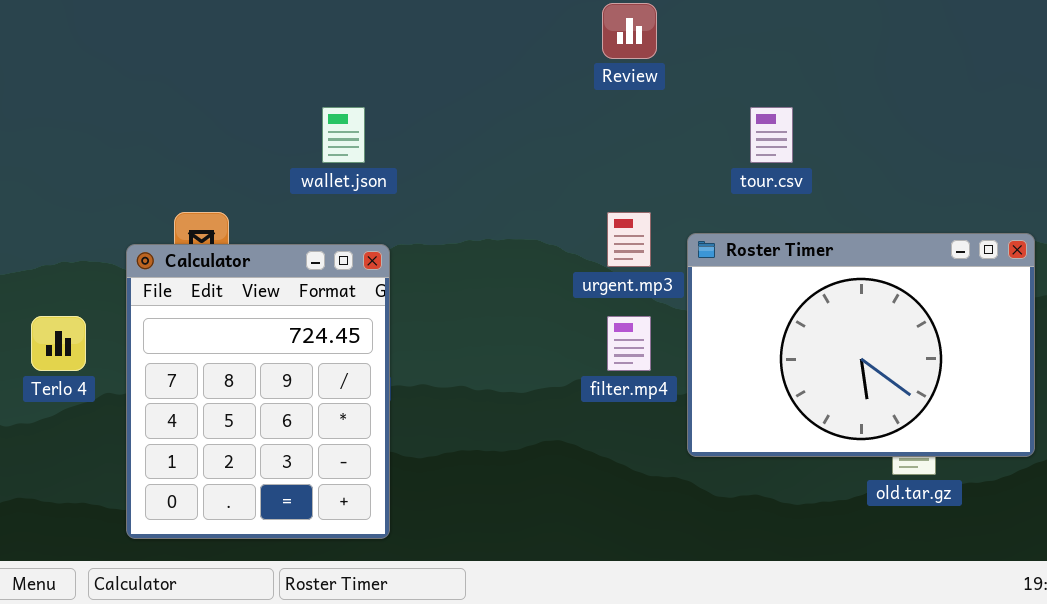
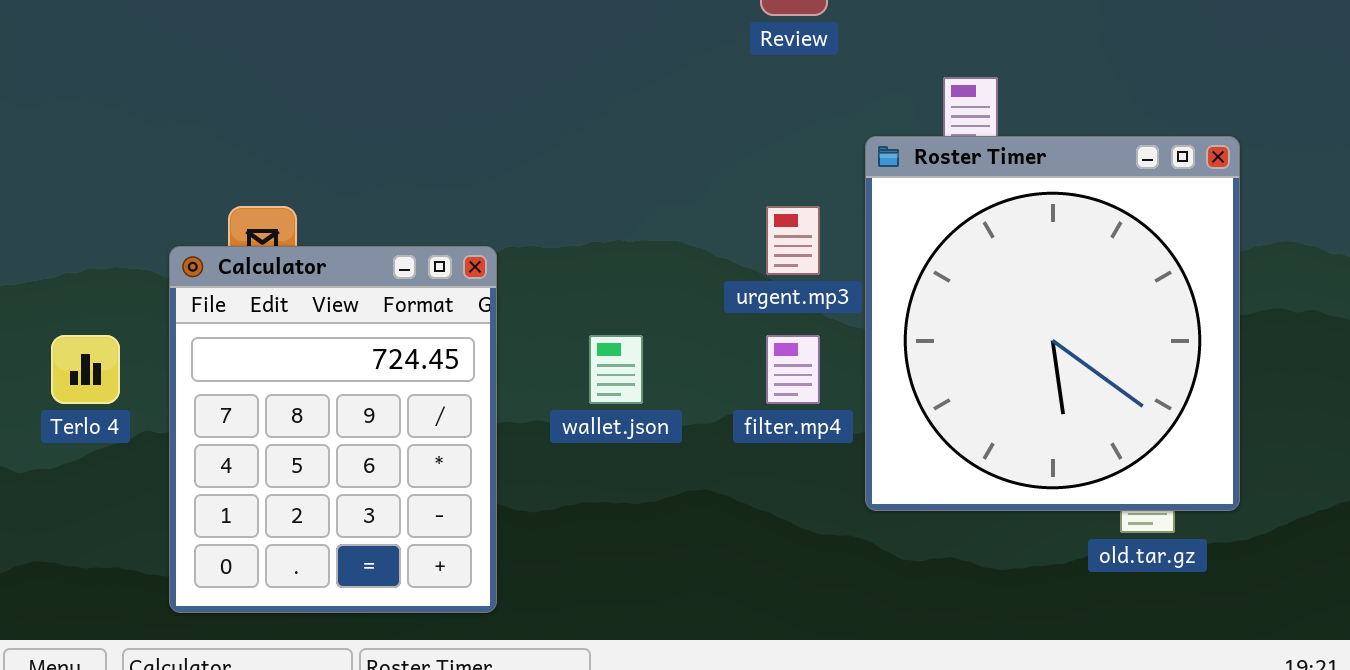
wallet.json: [322,107,365,163] -> [589,335,643,404], moved
Roster Timer: [687,233,1035,457] -> [865,136,1240,511], resized

